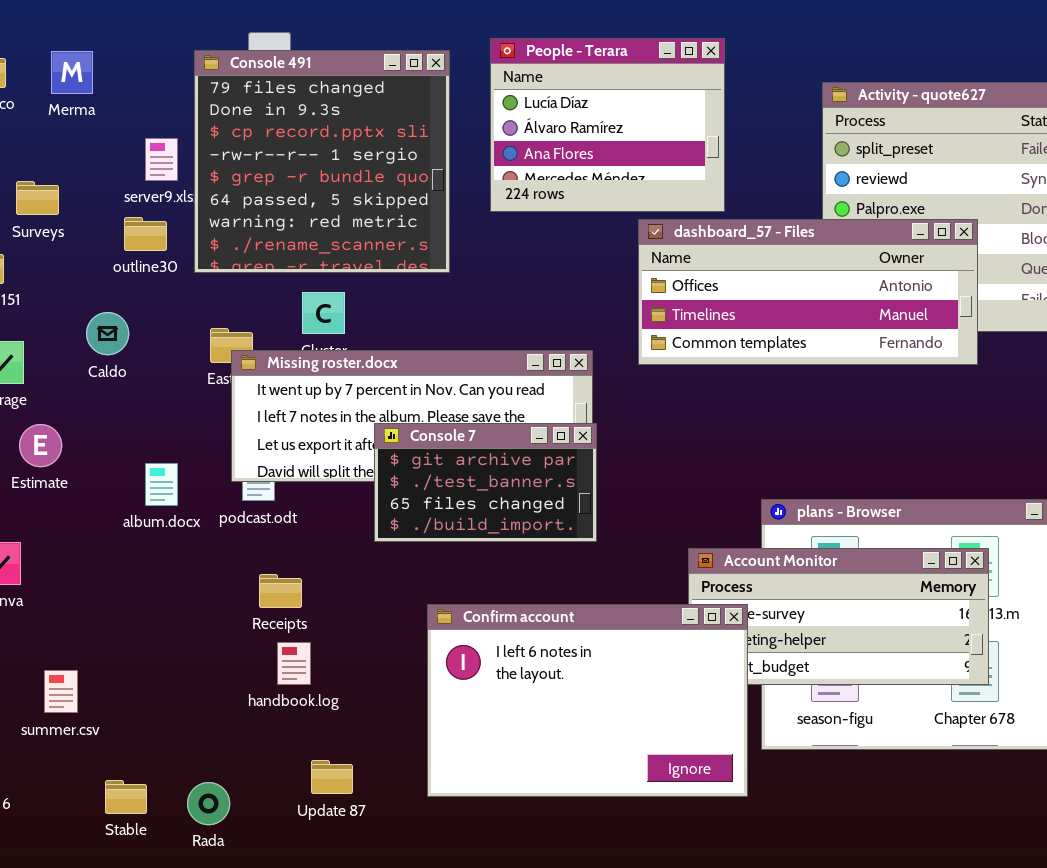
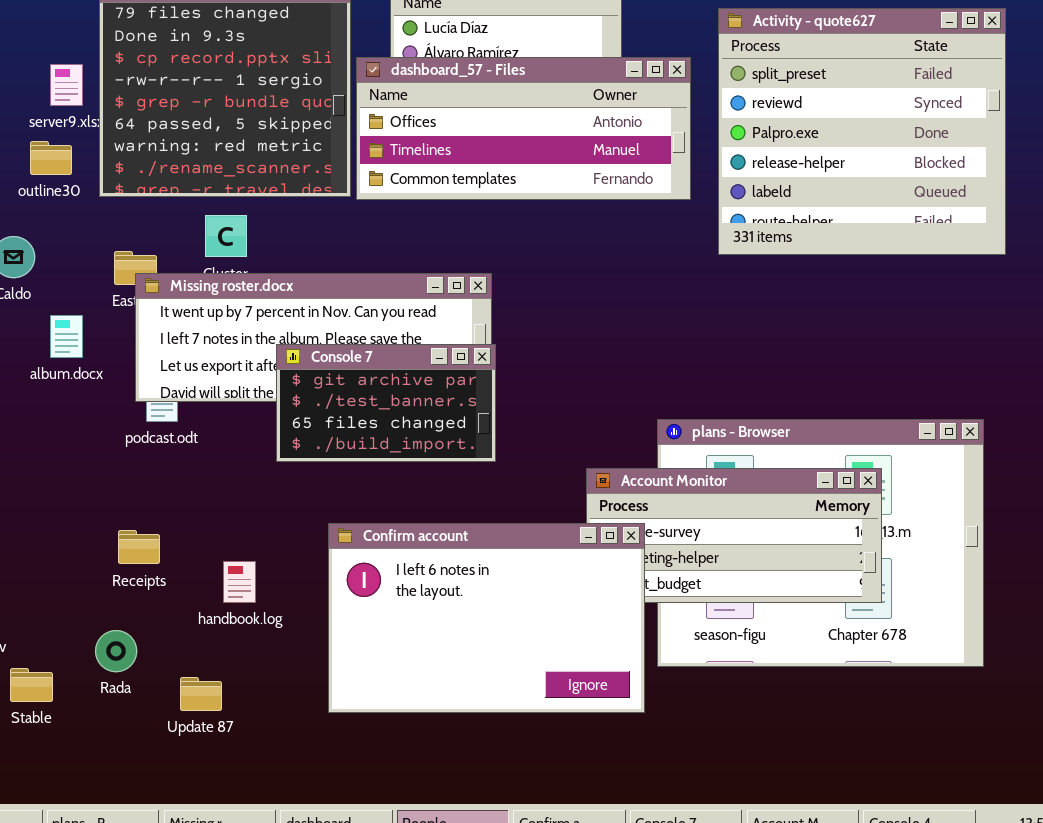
dashboard_57 - Files: [638,219,978,365] -> [356,57,691,200], moved
album.docx: [145,463,178,506] -> [50,315,83,358], moved
Receipts: [259,574,302,608] -> [118,530,160,564], moved
handbook.log: [277,642,311,685] -> [223,561,256,603], moved
Update 87: [311,760,353,794] -> [180,677,222,711], moved
Stable: [105,780,147,814] -> [10,668,53,702], moved
Rada: [187,782,230,825] -> [95,630,137,672], moved

